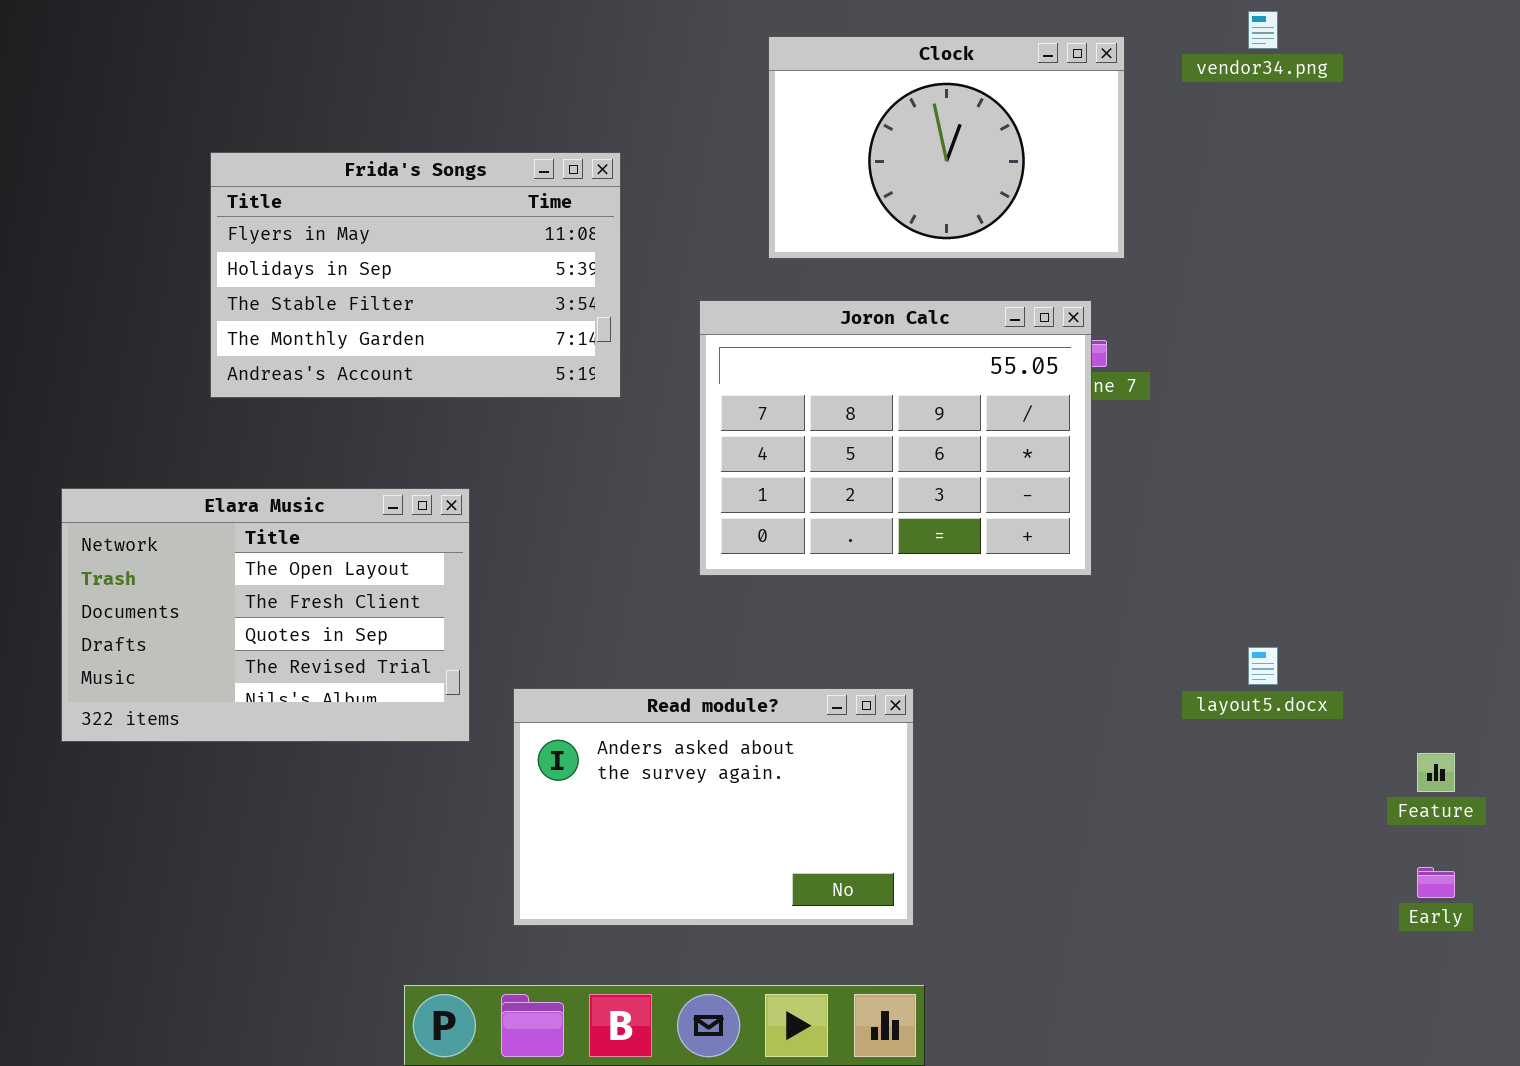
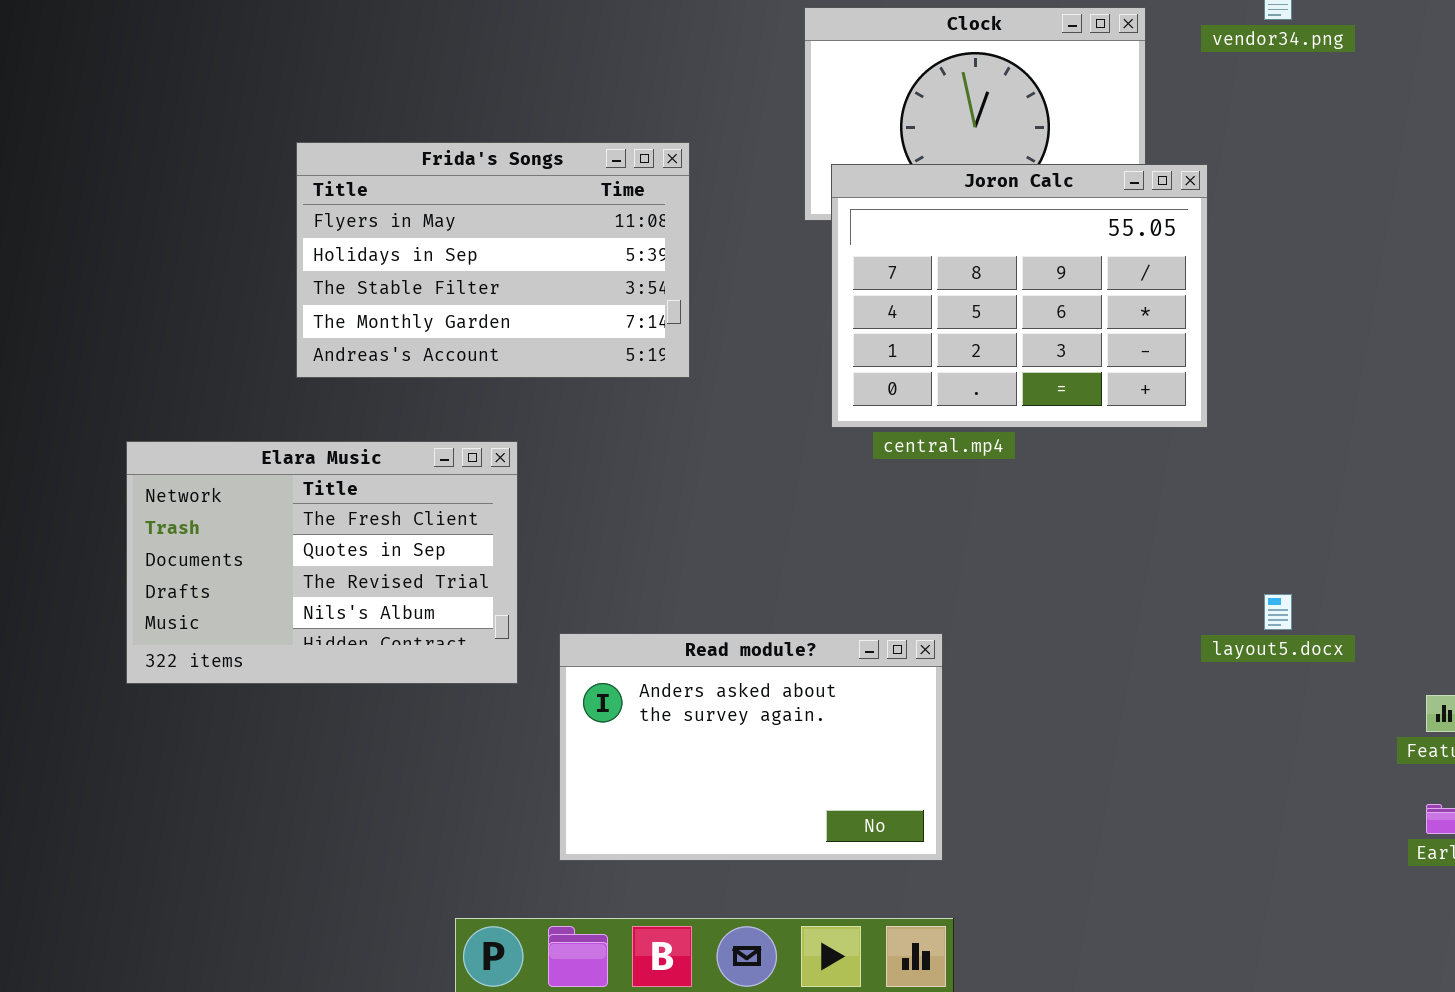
Frida's Songs: [210,152,621,398] -> [296,142,690,378], moved
Joron Calc: [699,300,1092,576] -> [831,164,1208,428], moved
Elara Music: [61,488,470,742] -> [126,441,518,684], scrolled down 1 row

